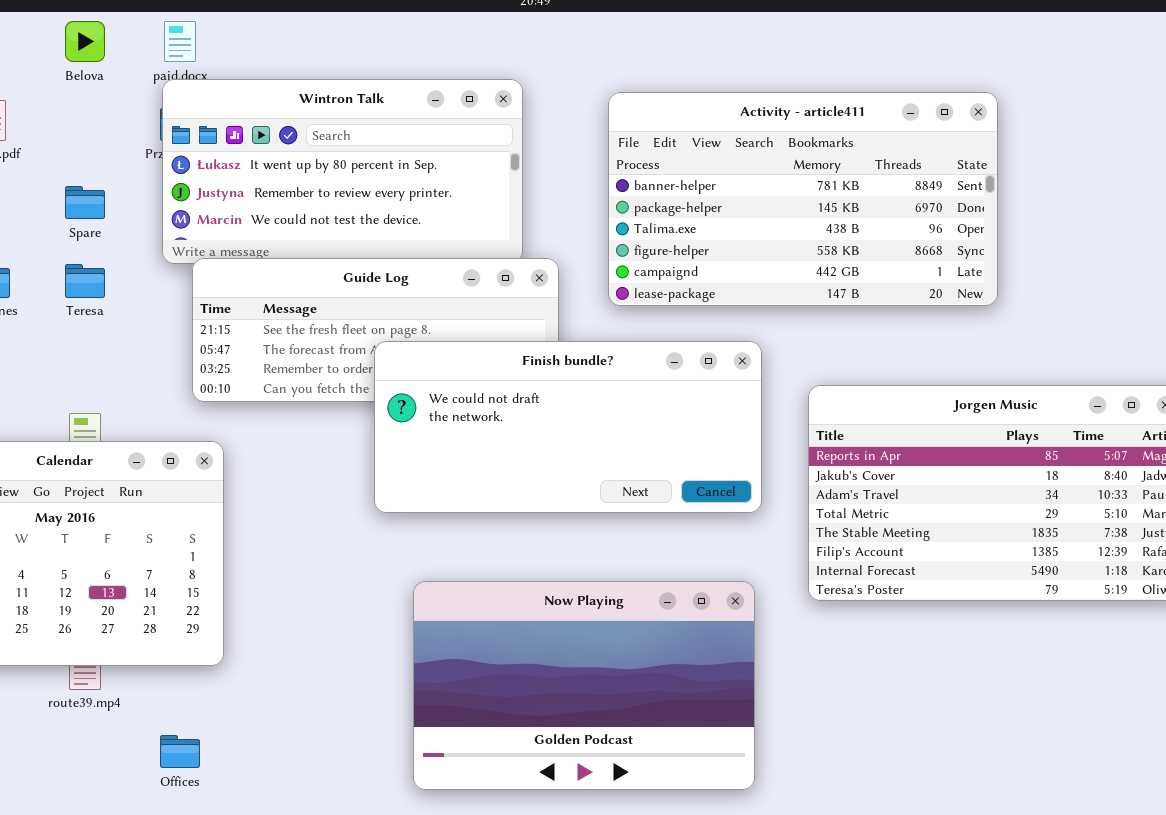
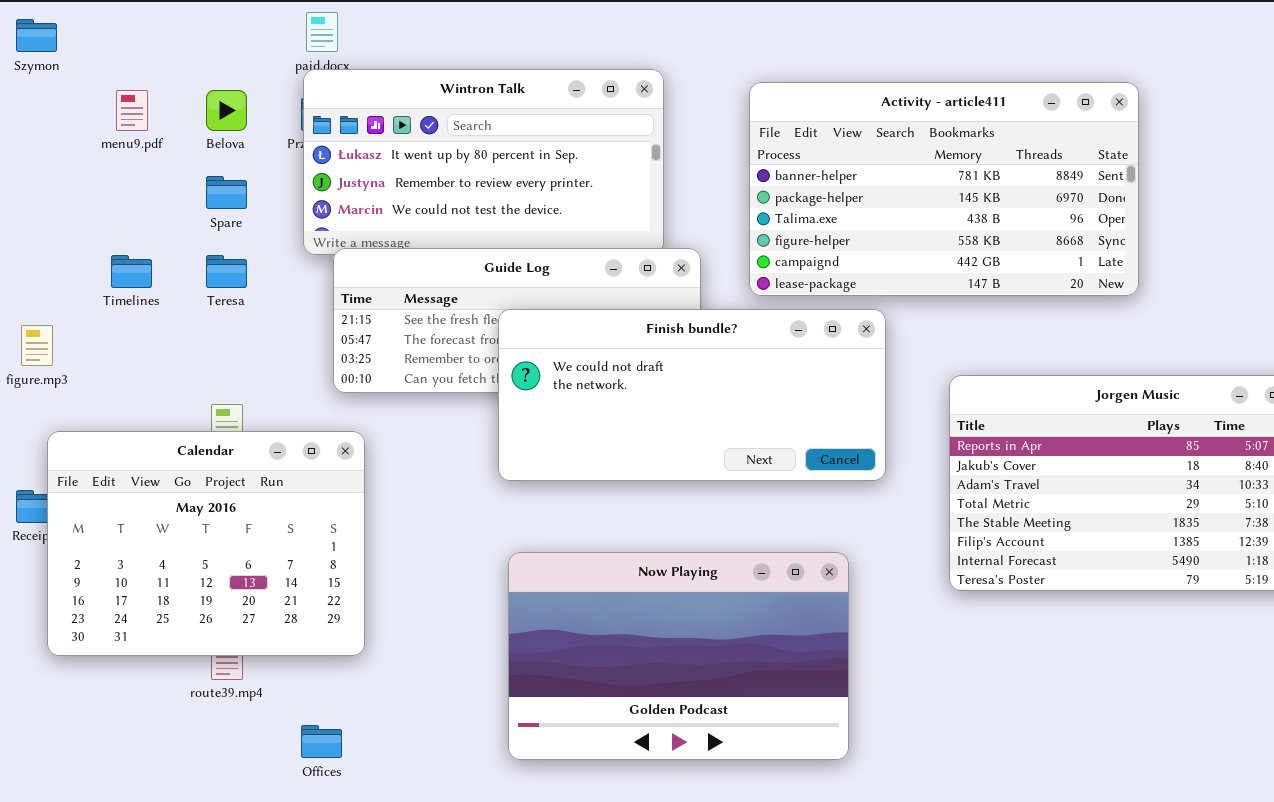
Belova: [65,21,105,62] -> [206,90,247,131], moved
Finish bundle?: [374,341,762,513] -> [498,309,886,481], moved
Now Playing: [413,581,755,790] -> [508,552,849,760], moved

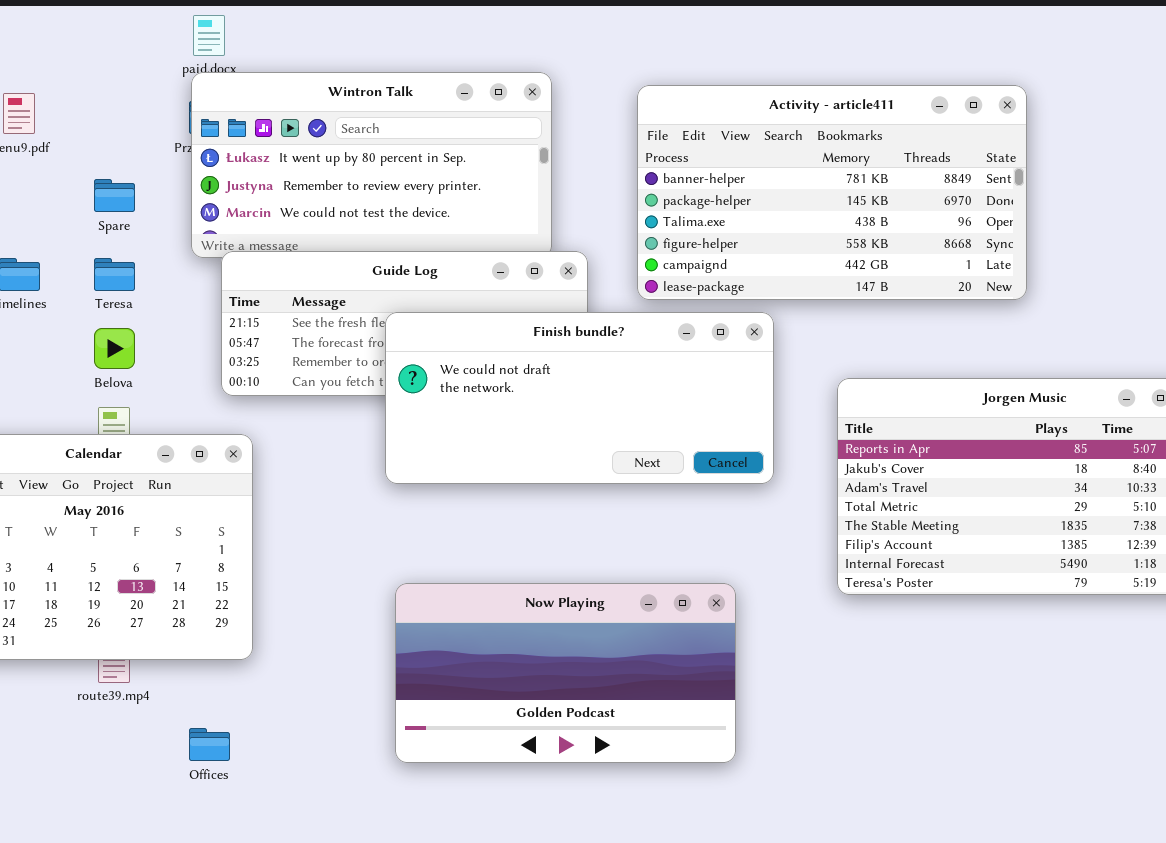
Belova: [206,90,247,131] -> [94,328,135,369], moved
Now Playing: [508,552,849,760] -> [395,583,736,763], resized

